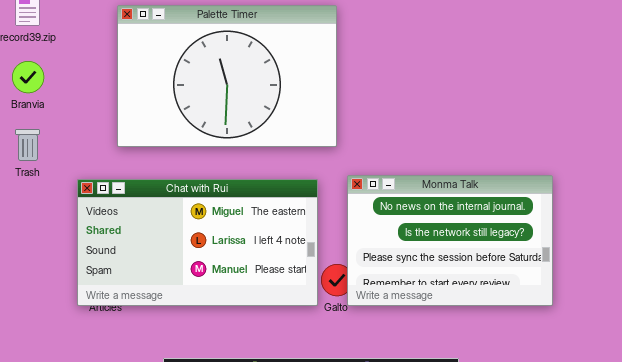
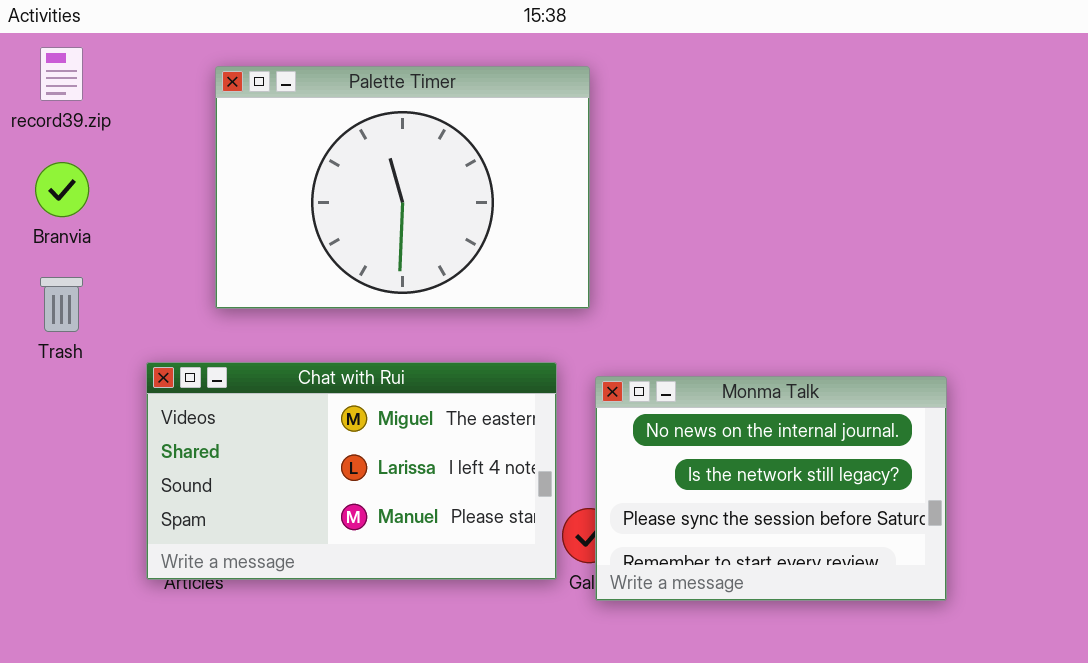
Monma Talk: [347,175,553,306] -> [595,376,947,601], moved

